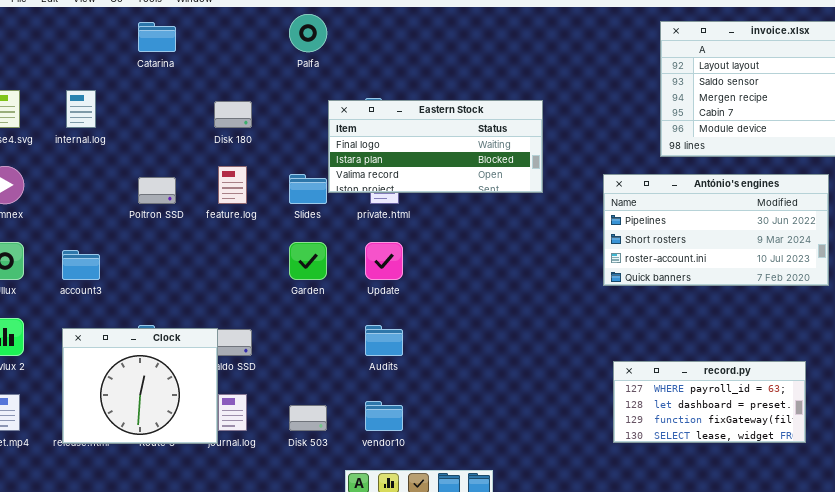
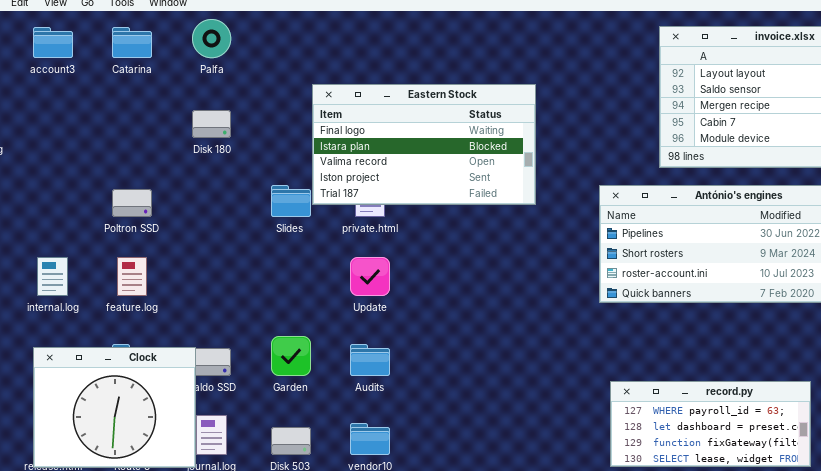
Palfa: [289,14,327,52] -> [192,19,231,58], moved
internal.log: [66,90,96,128] -> [37,257,68,296], moved
Eastern Stock: [328,100,543,193] -> [312,84,536,205], resized
feature.log: [218,166,247,204] -> [117,257,147,296], moved
Garden: [289,242,327,280] -> [271,336,311,376], moved
account3: [62,250,100,280] -> [33,27,73,58], moved

